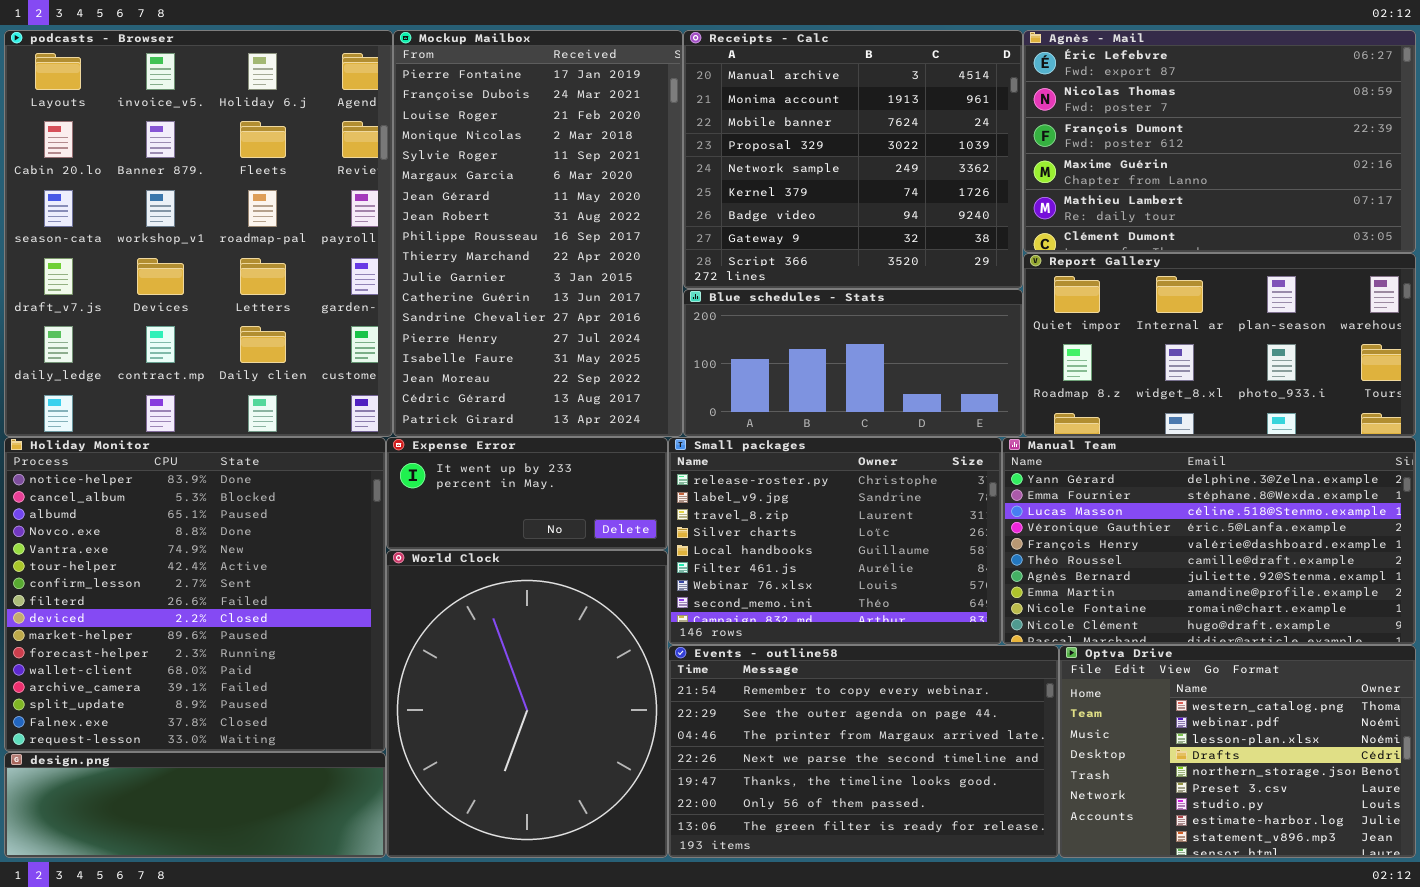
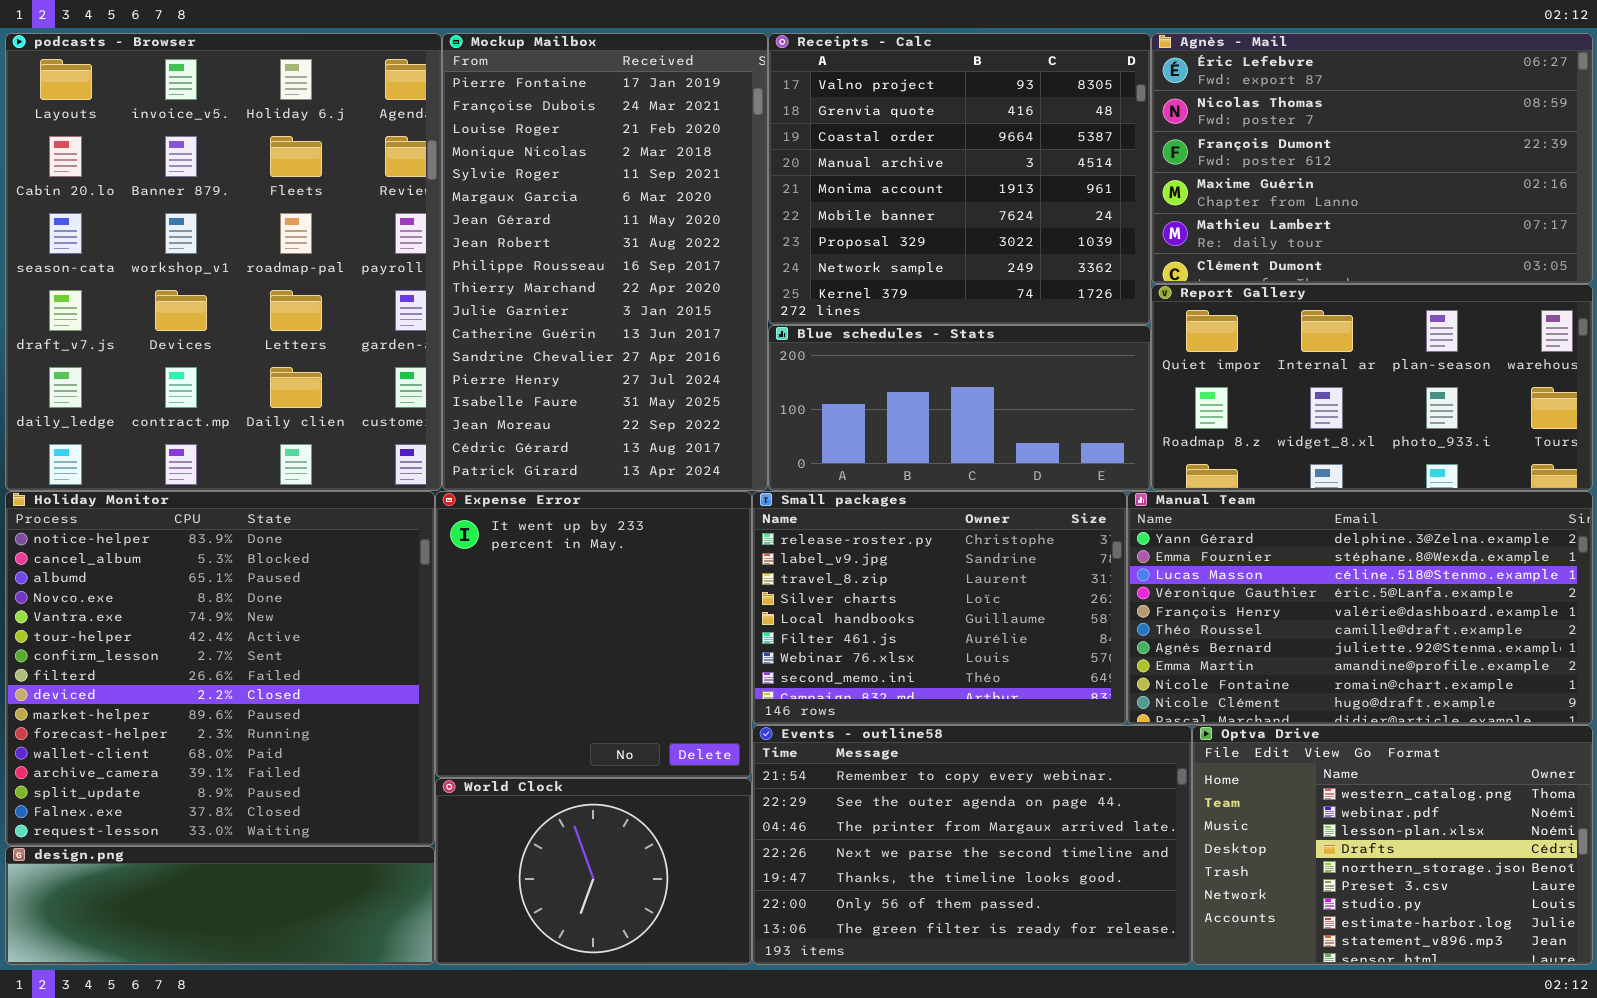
Receipts - Calc: [683,30,1023,289] -> [768,33,1151,325], scrolled up 3 rows
Expense Error: [386,437,668,550] -> [435,491,752,778], resized
World Clock: [386,550,668,858] -> [435,778,752,965], resized

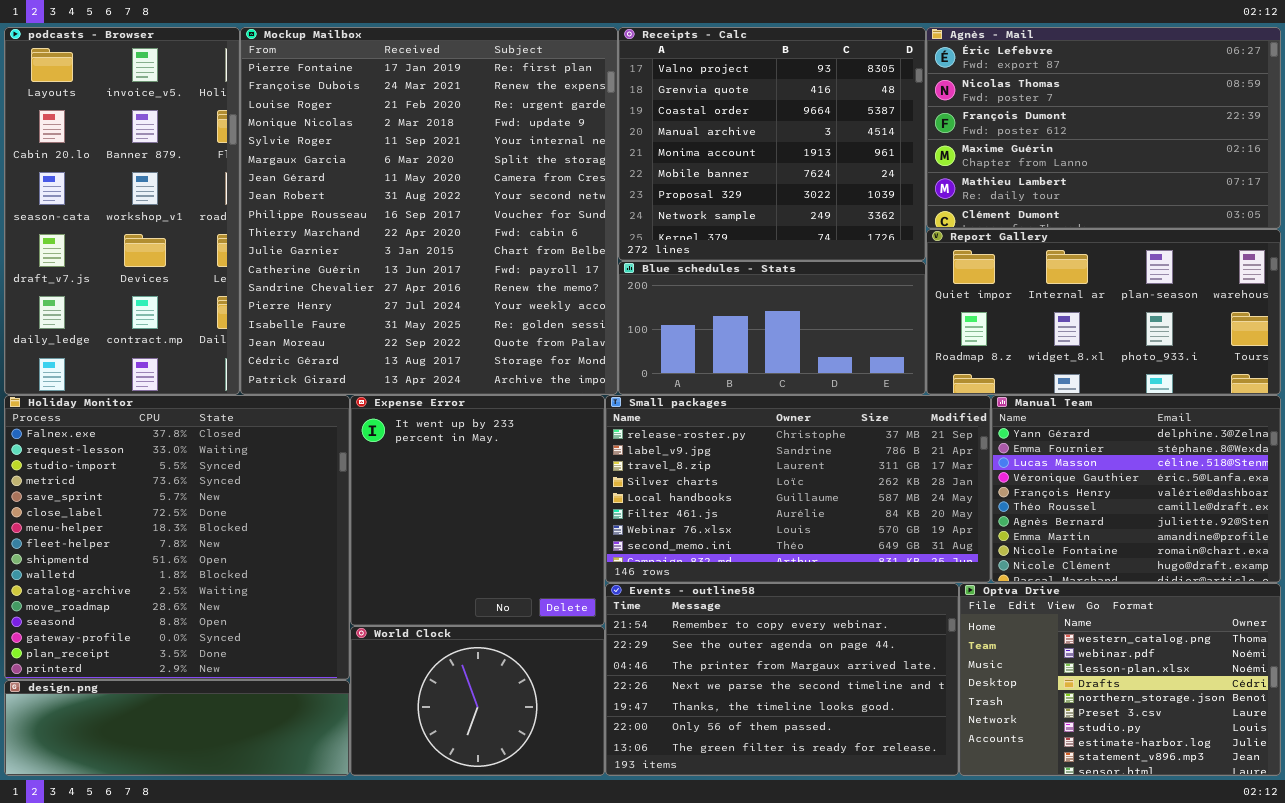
podcasts - Browser: [5,33,442,491] -> [4,27,240,395], resized
Mockup Mailbox: [442,33,768,491] -> [240,27,618,395], resized
Holiday Monitor: [5,491,435,846] -> [4,395,350,680], scrolled down 14 rows
Small packages: [752,491,1127,725] -> [605,395,991,583], resized
Manual Team: [1127,491,1593,725] -> [991,395,1281,583], resized

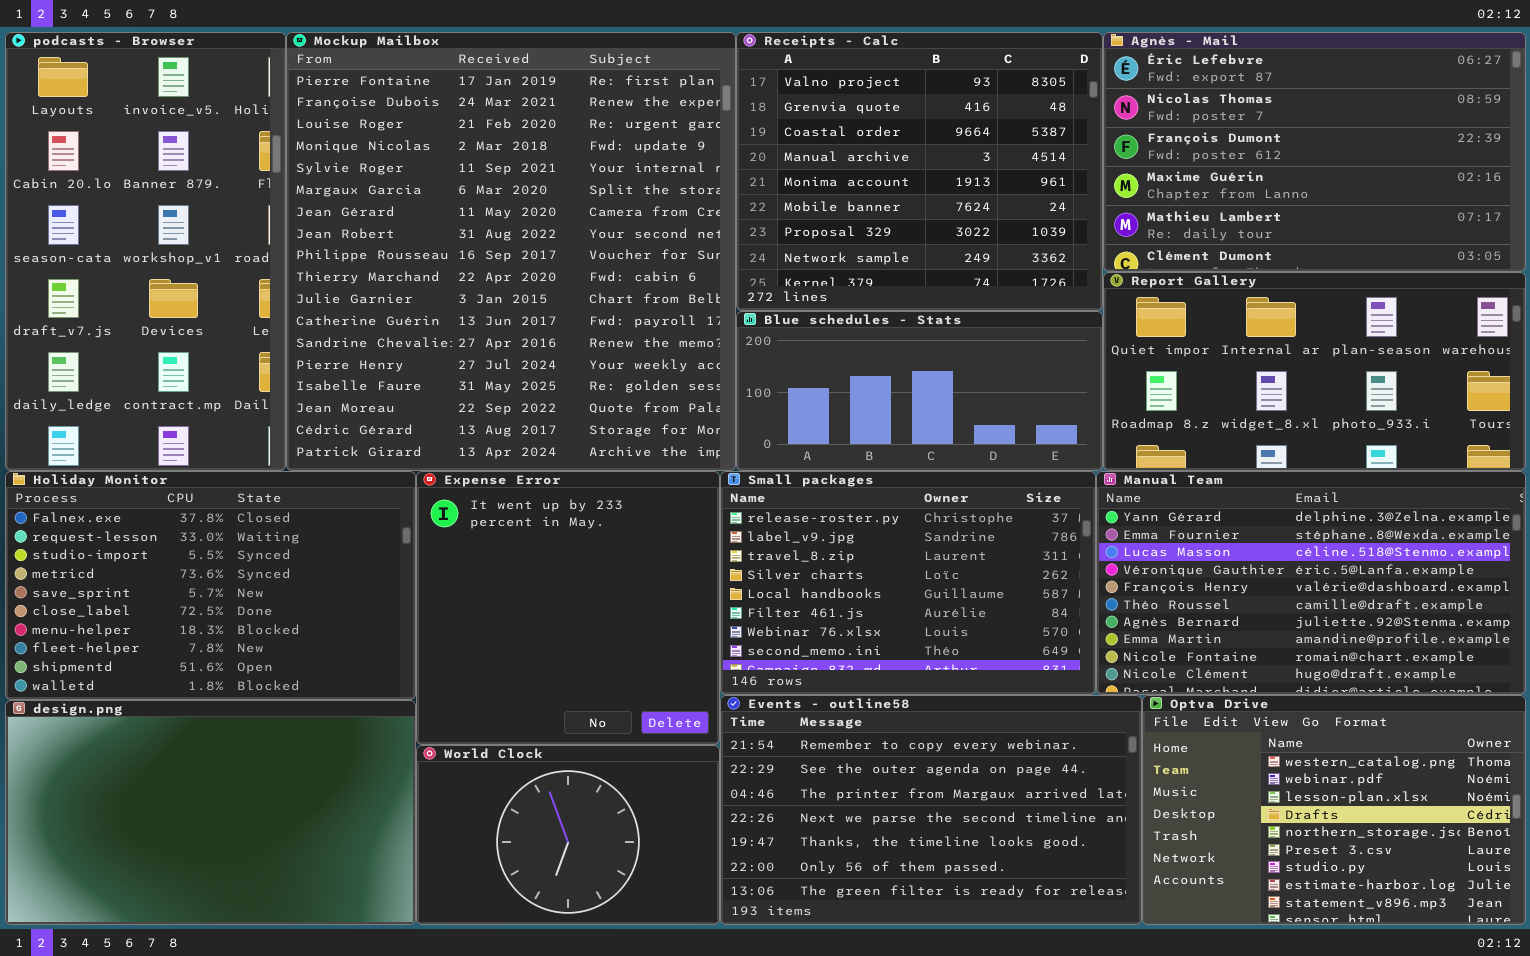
Holiday Monitor: [4,395,350,680] -> [5,471,416,700], resized
Small packages: [605,395,991,583] -> [720,471,1096,695], resized
Manual Team: [991,395,1281,583] -> [1096,471,1526,695], resized
design.png: [4,680,350,776] -> [5,700,416,925], resized

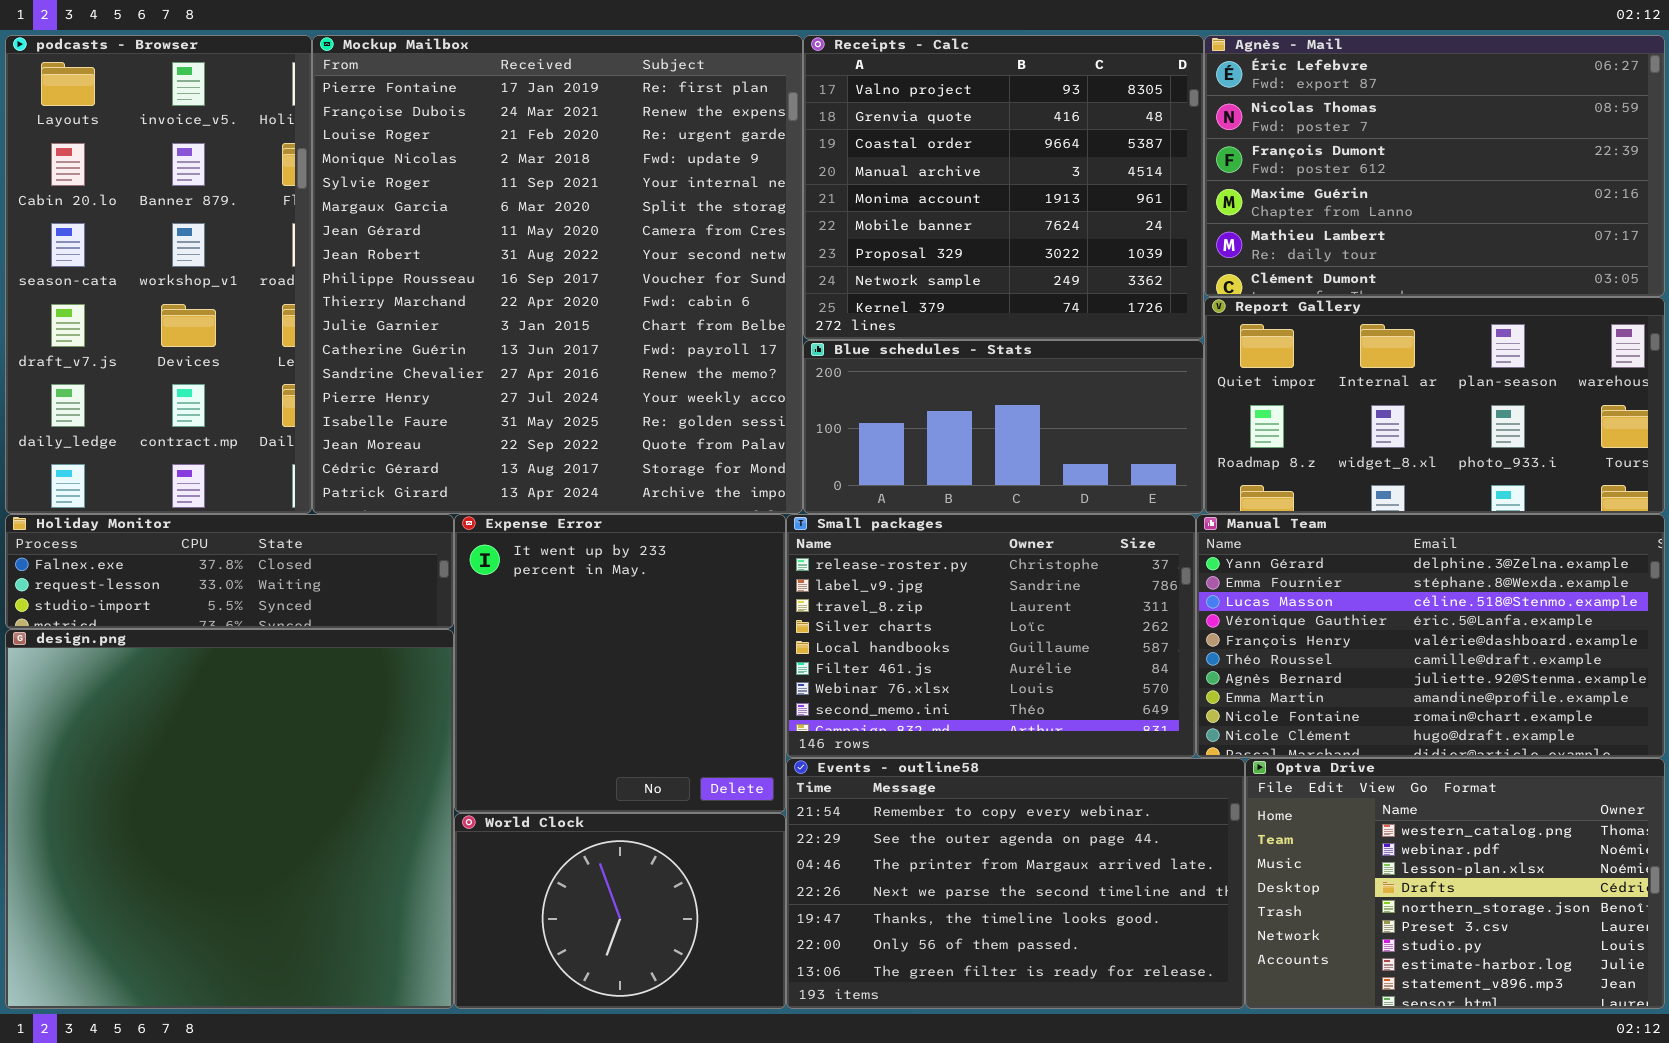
Holiday Monitor: [5,471,416,700] -> [5,514,454,629], resized
design.png: [5,700,416,925] -> [5,629,454,1009], resized

